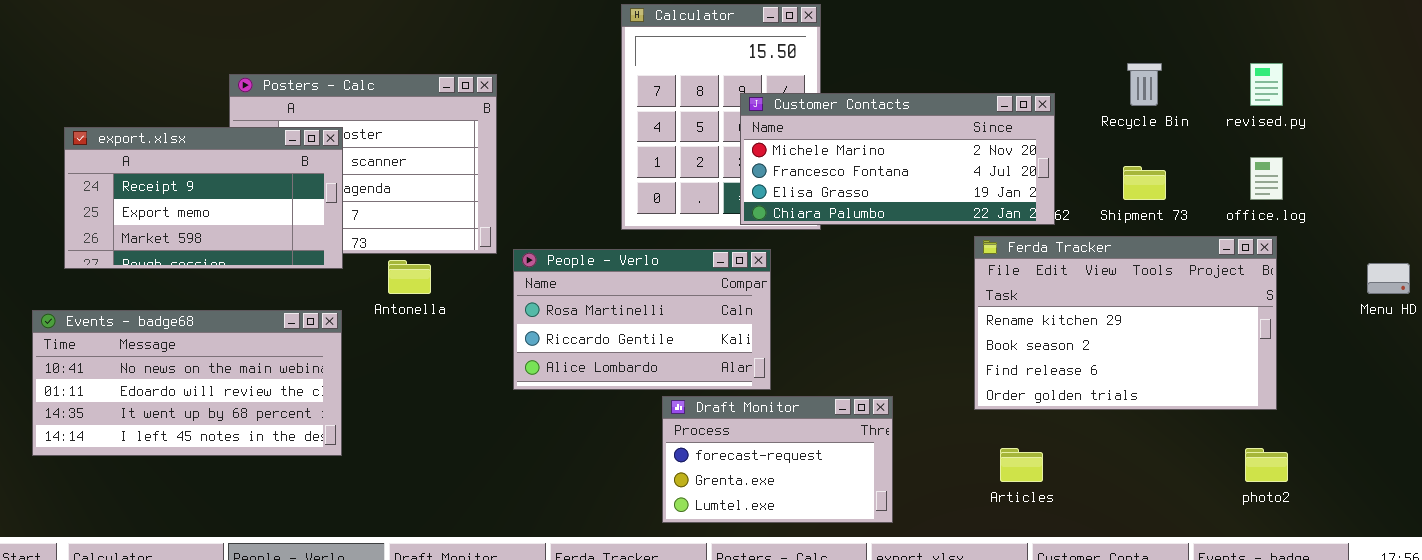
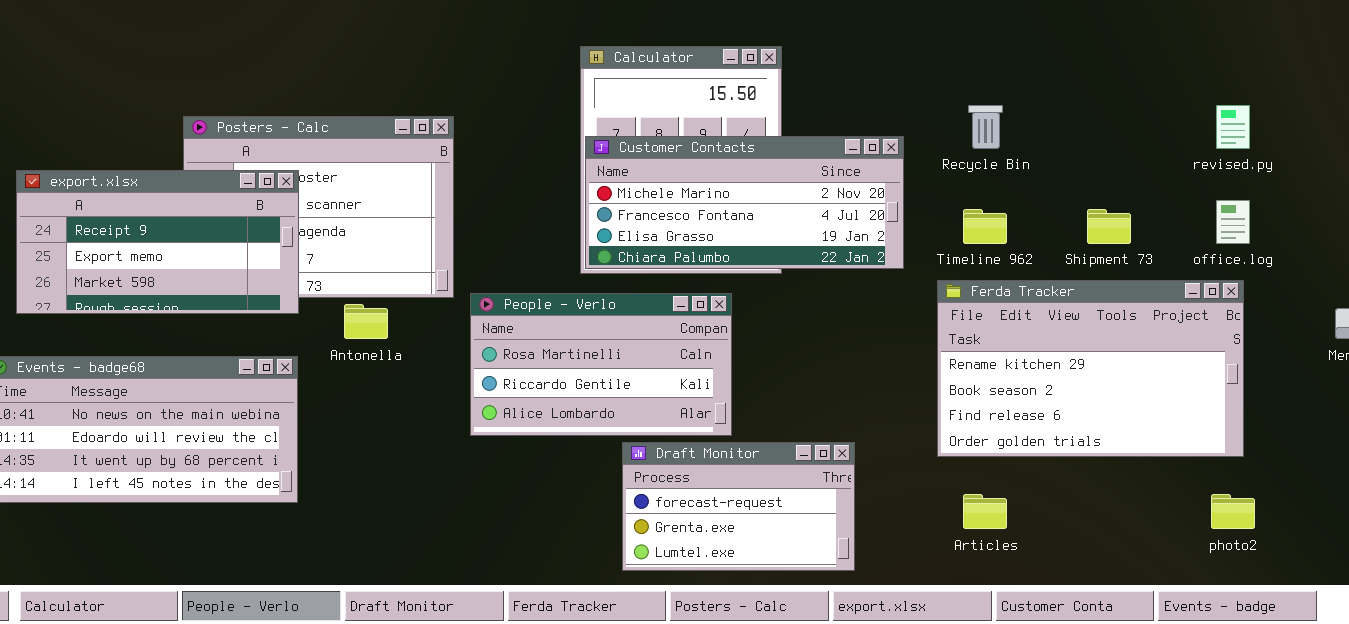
Recycle Bin: [1127,63,1162,106] -> [968,105,1003,149], moved
Customer Contacts: [740,93,1055,225] -> [585,136,904,269], moved

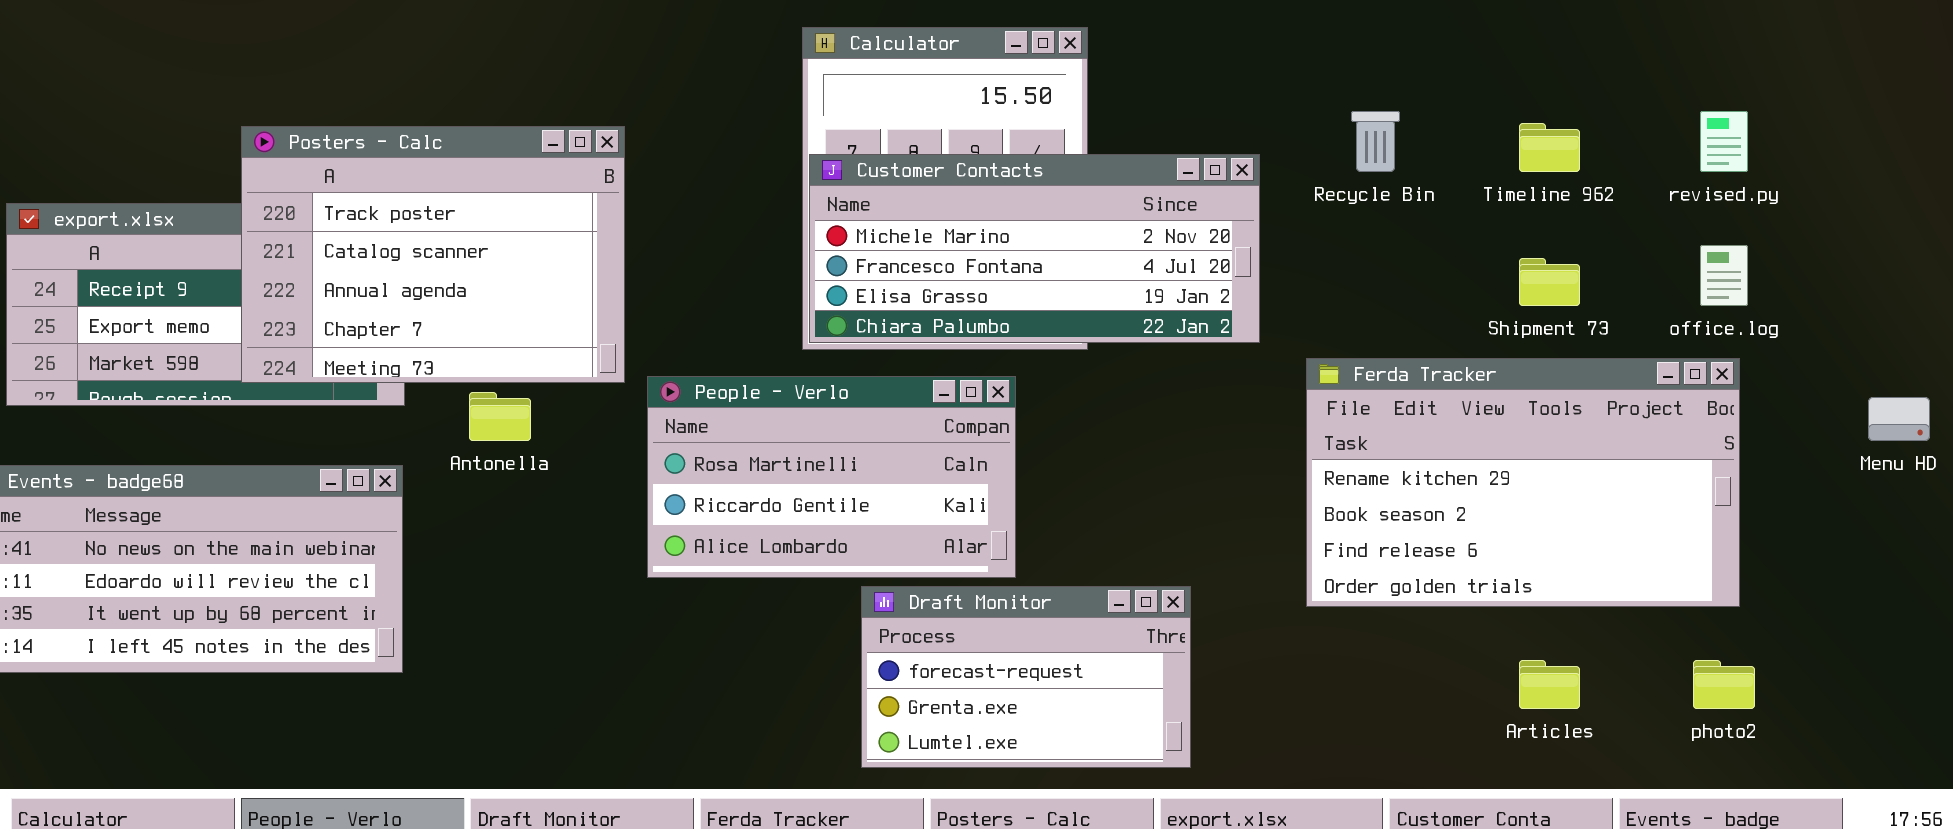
Posters - Calc: [183,116,454,298] -> [241,126,625,383], raised
Timeline 962: [963,209,1007,244] -> [1519,123,1580,172], moved
Articles: [963,494,1007,529] -> [1519,660,1580,709], moved

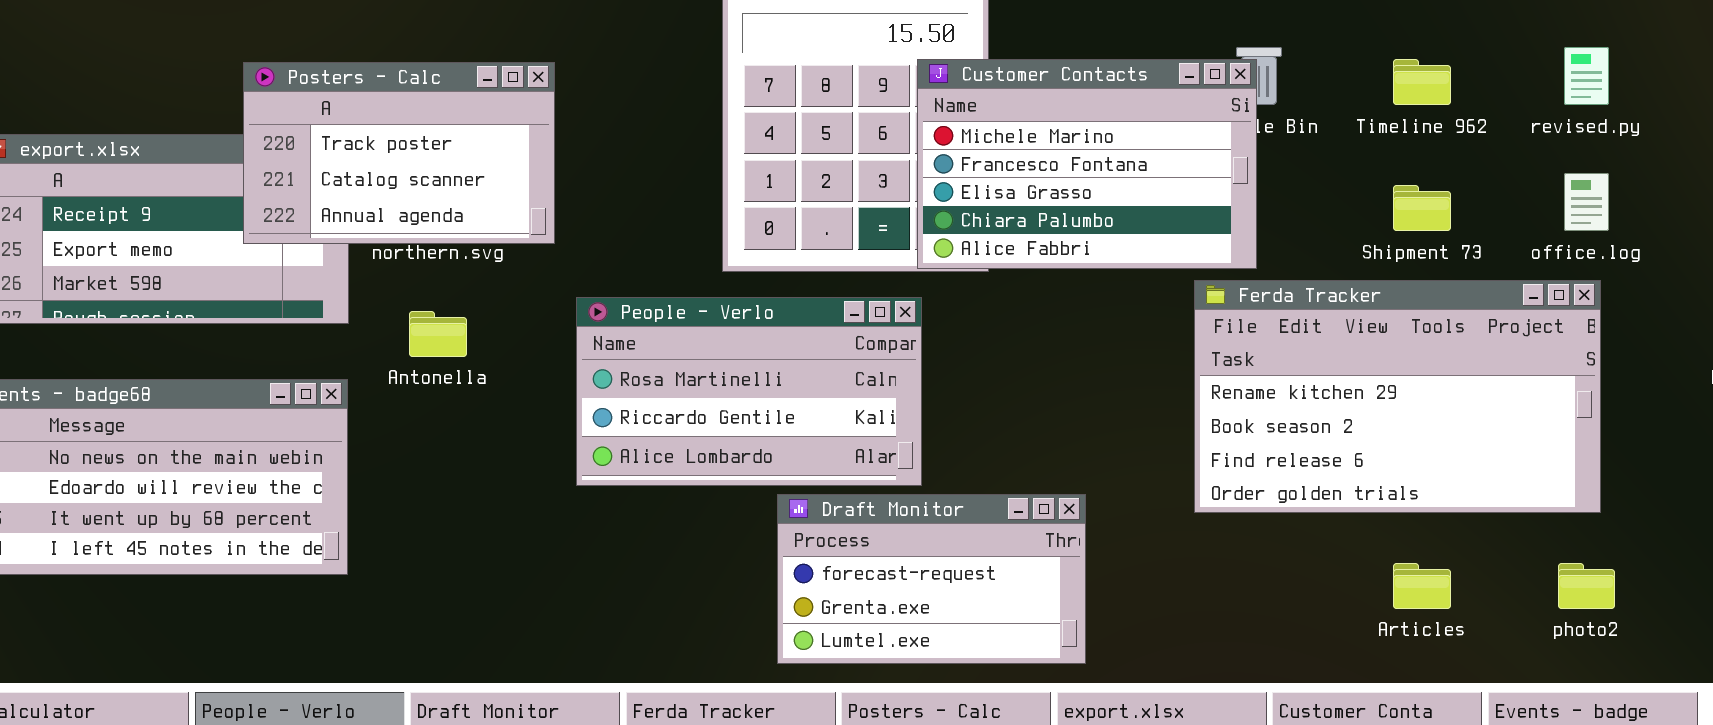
Posters - Calc: [241,126,625,383] -> [243,62,555,244], resized
Customer Contacts: [809,154,1260,343] -> [917,59,1257,269], moved, resized

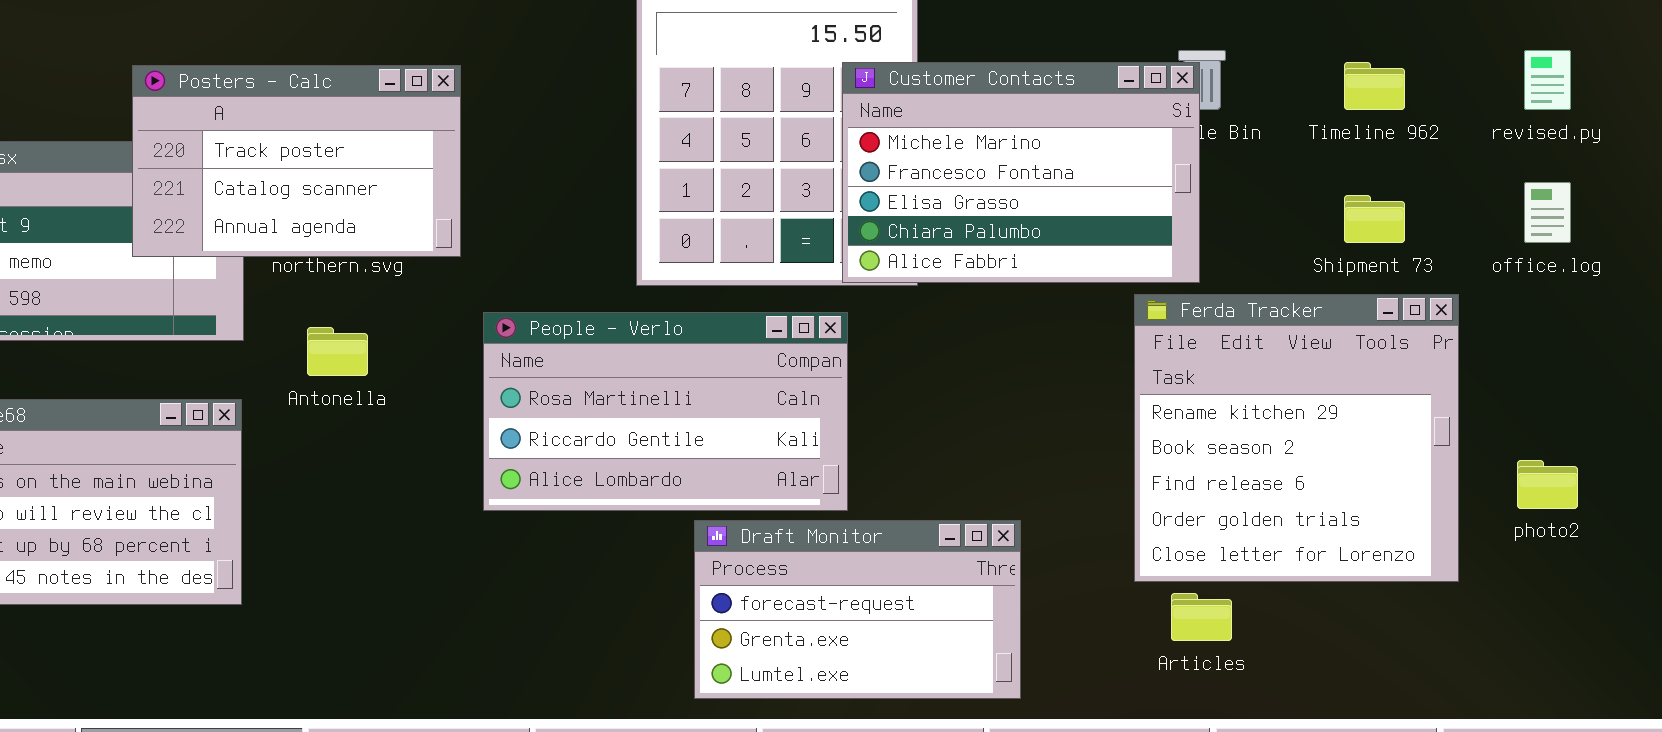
Ferda Tracker: [1194,280,1601,513] -> [1134,294,1459,582], resized
Articles: [1393,563,1451,609] -> [1171,593,1232,641], moved
photo2: [1558,563,1615,609] -> [1517,460,1578,509], moved

